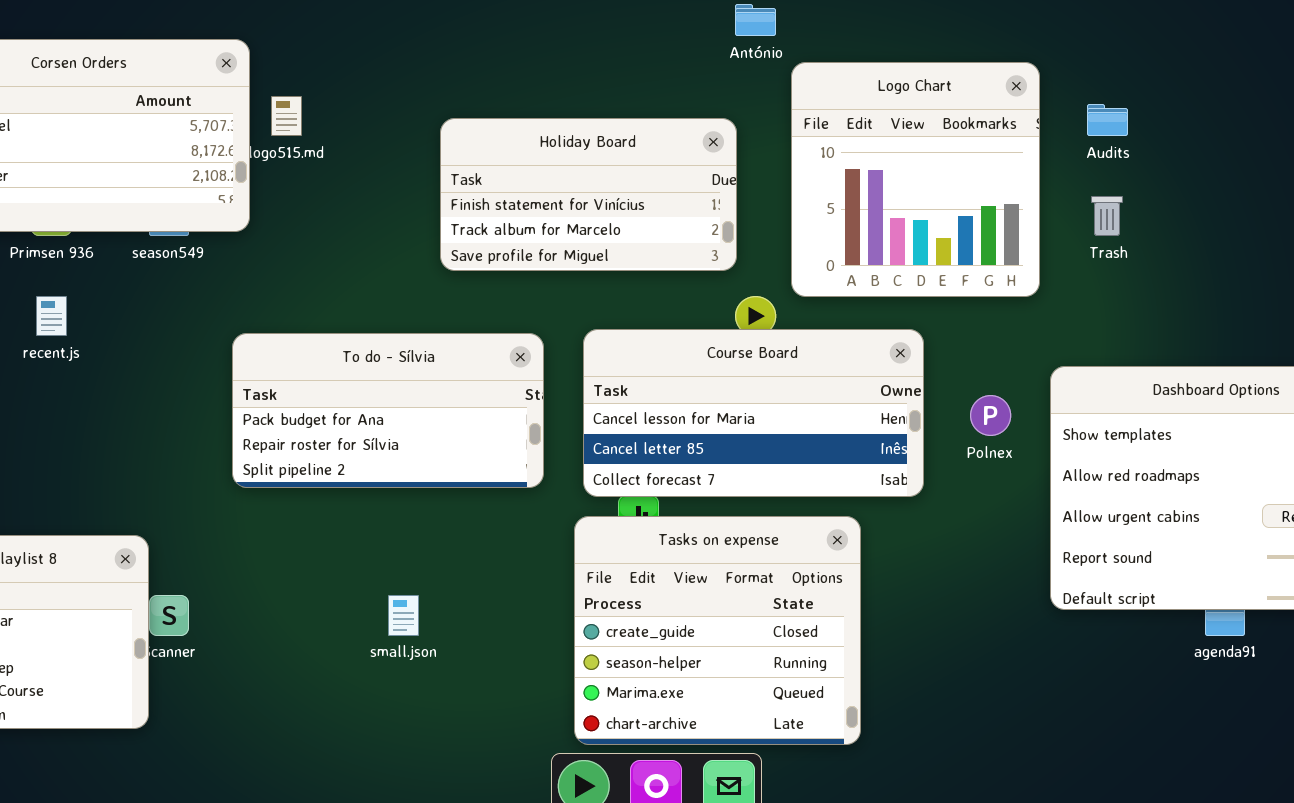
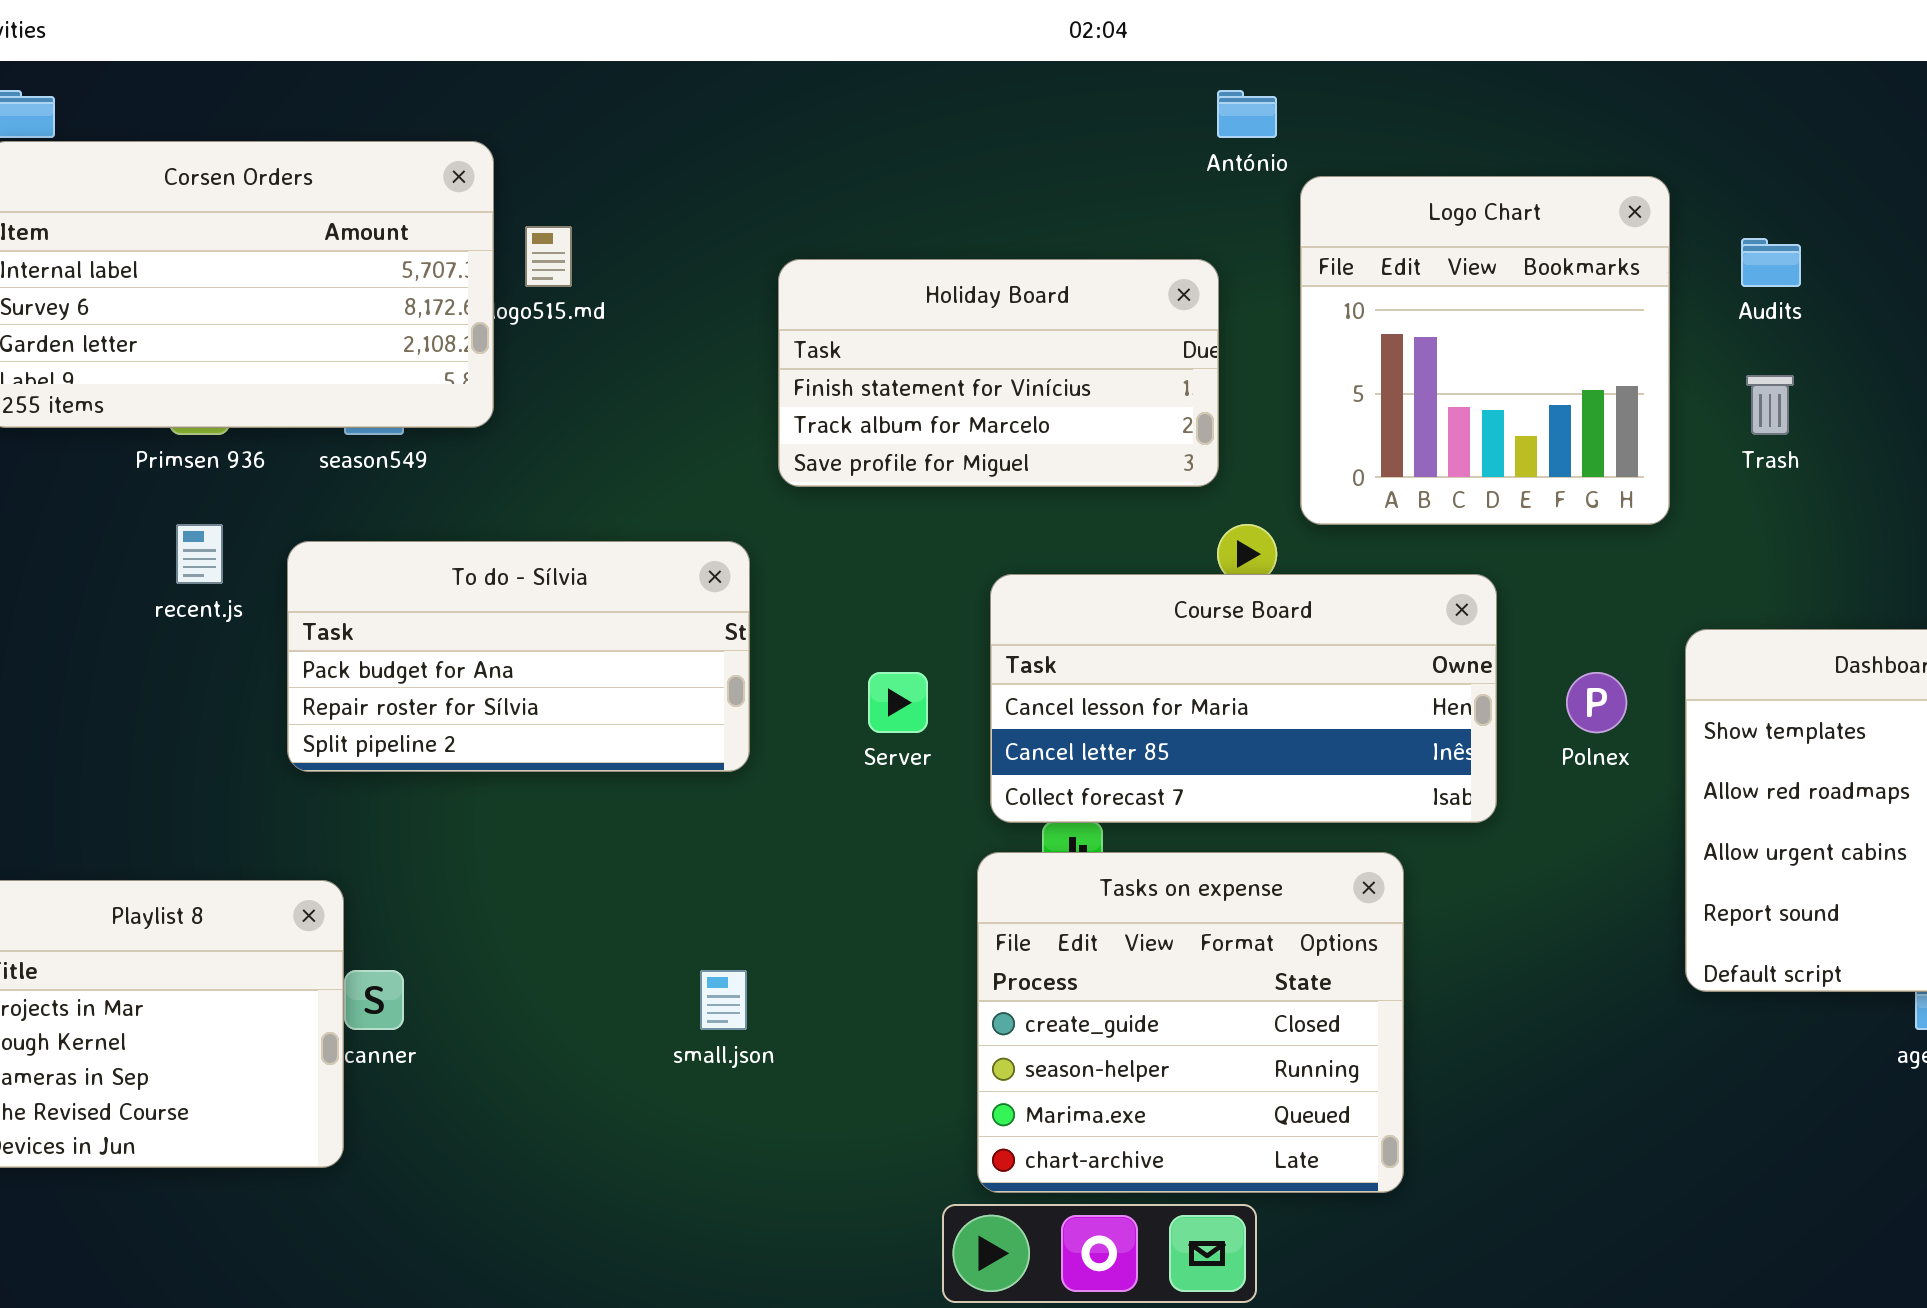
To do - Sílvia: [232,333,544,488] -> [287,541,750,772], moved

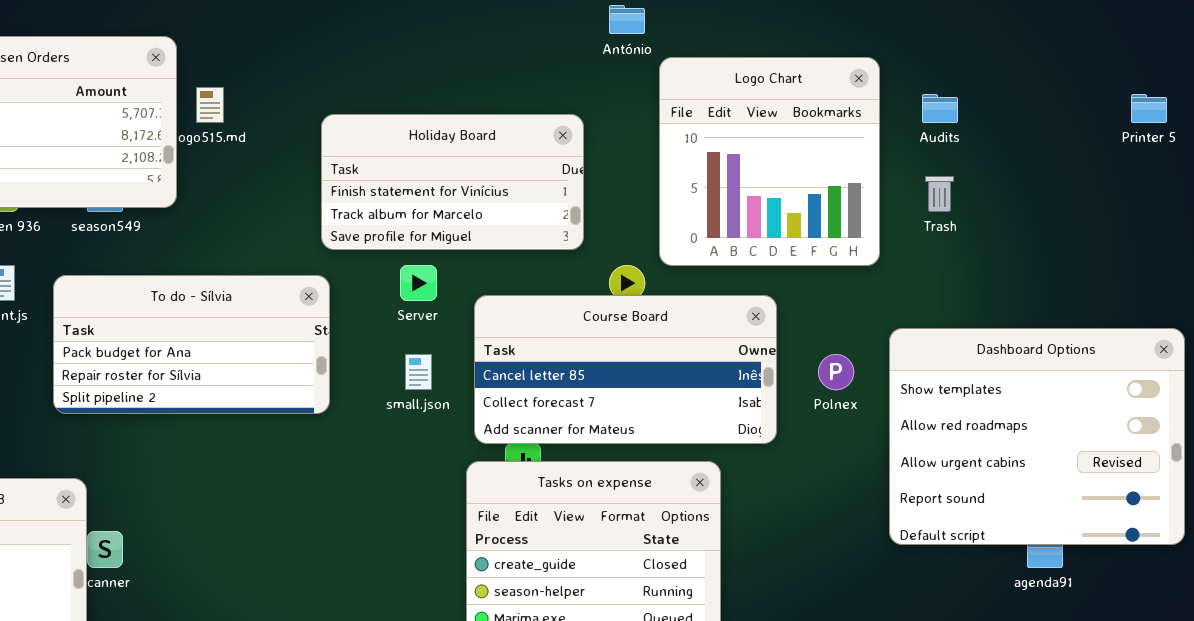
Holiday Board: [778,259,1219,487] -> [321,114,584,250], moved
Course Board: [990,574,1497,823] -> [474,295,777,444], scrolled down 1 row
Server: [868,672,928,733] -> [400,265,437,301], moved
small.json: [700,970,747,1030] -> [405,354,432,390], moved

